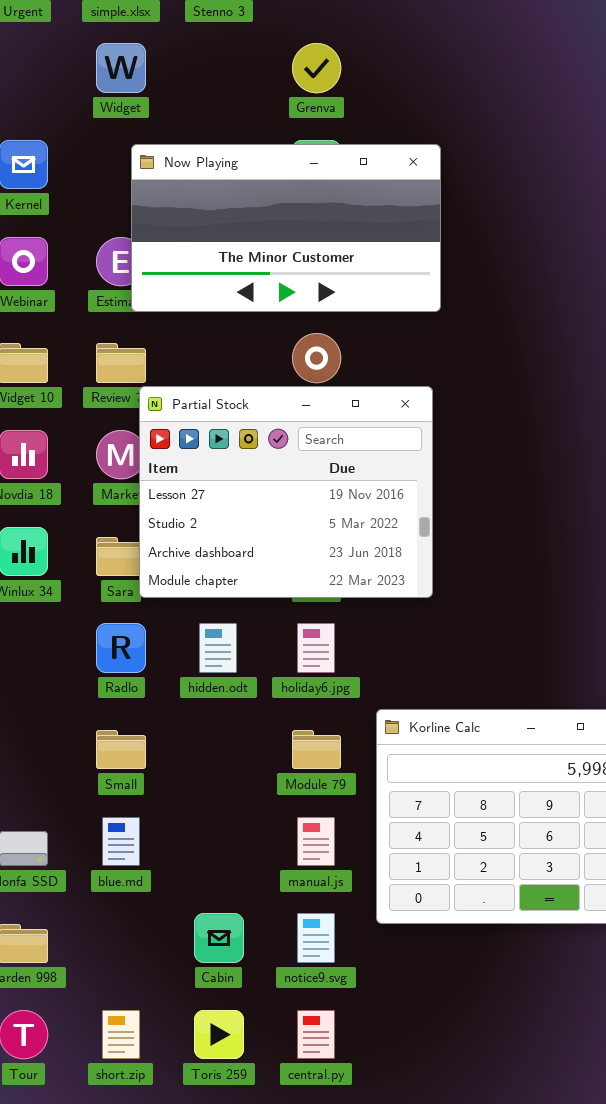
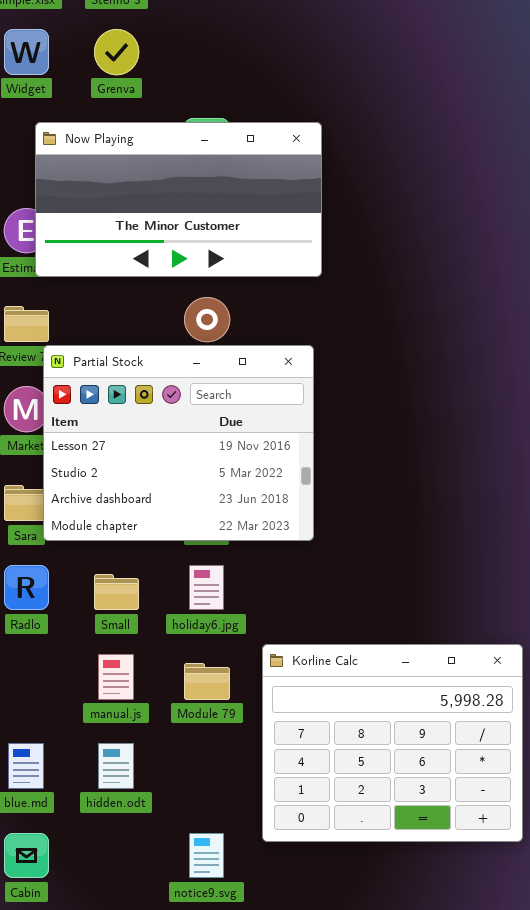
Grenva: [292,43,341,93] -> [94,29,139,75], moved
hidden.odt: [199,623,237,673] -> [98,743,134,789], moved
Small: [96,730,146,769] -> [94,574,139,610], moved
manual.js: [297,817,335,866] -> [98,654,134,700], moved
Cabin: [194,913,244,963] -> [4,833,49,878], moved

